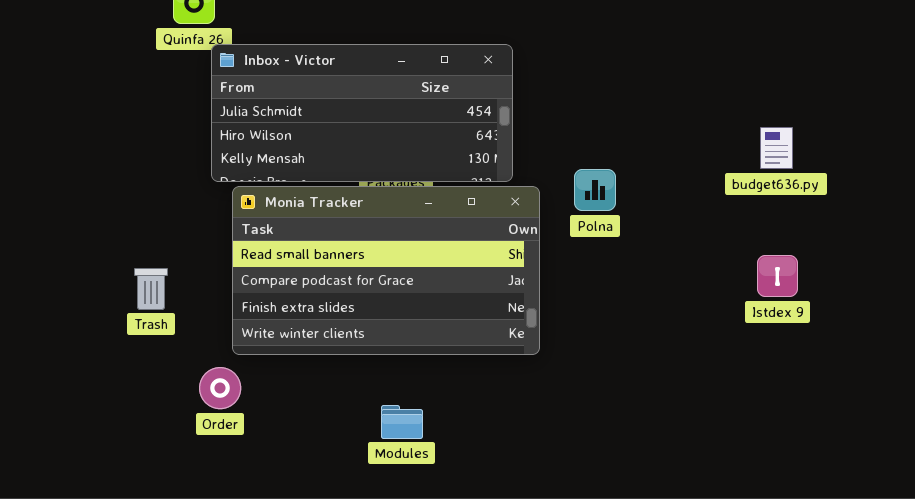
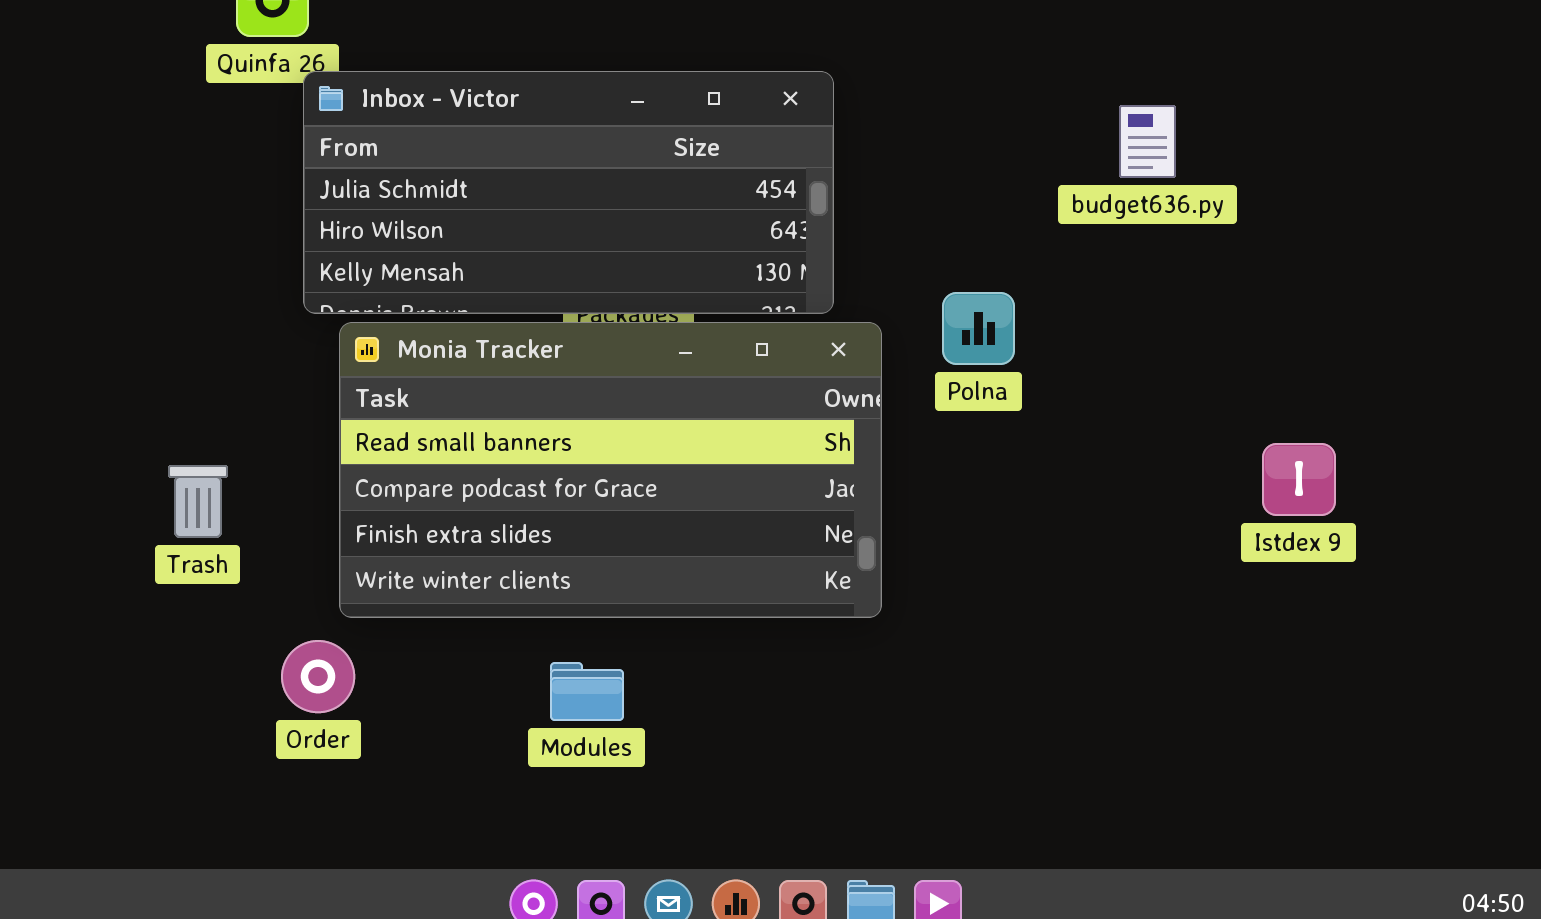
budget636.py: [760,127,793,169] -> [1119,105,1176,178], moved
Modules: [381,405,423,439] -> [550,662,624,721], moved

